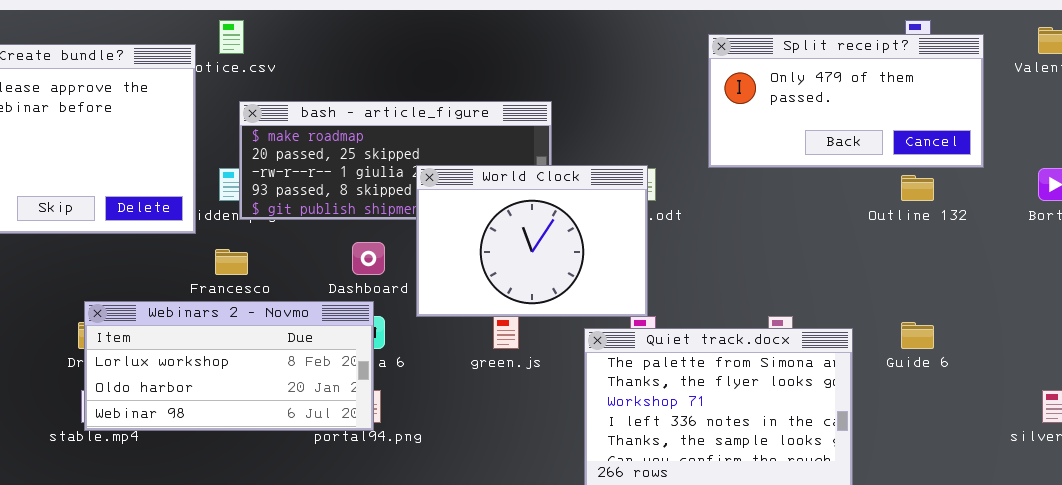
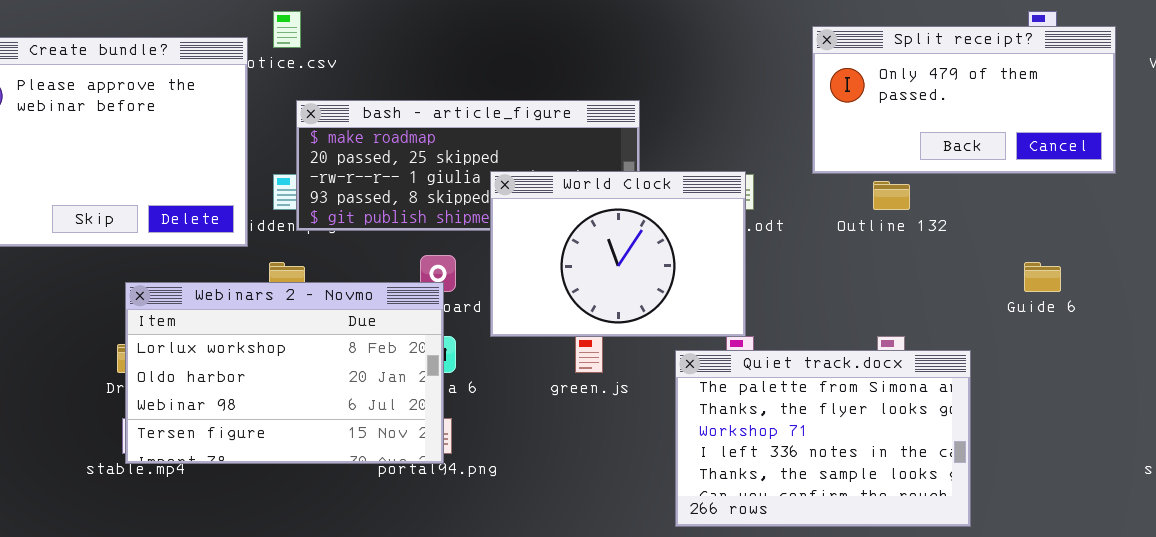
Outline 132: [901,175,934,201] -> [873,181,910,210], moved
Webinars 2 - Novmo: [84,301,374,431] -> [125,282,444,464], resized
Guide 6: [901,322,934,349] -> [1024,262,1061,292], moved

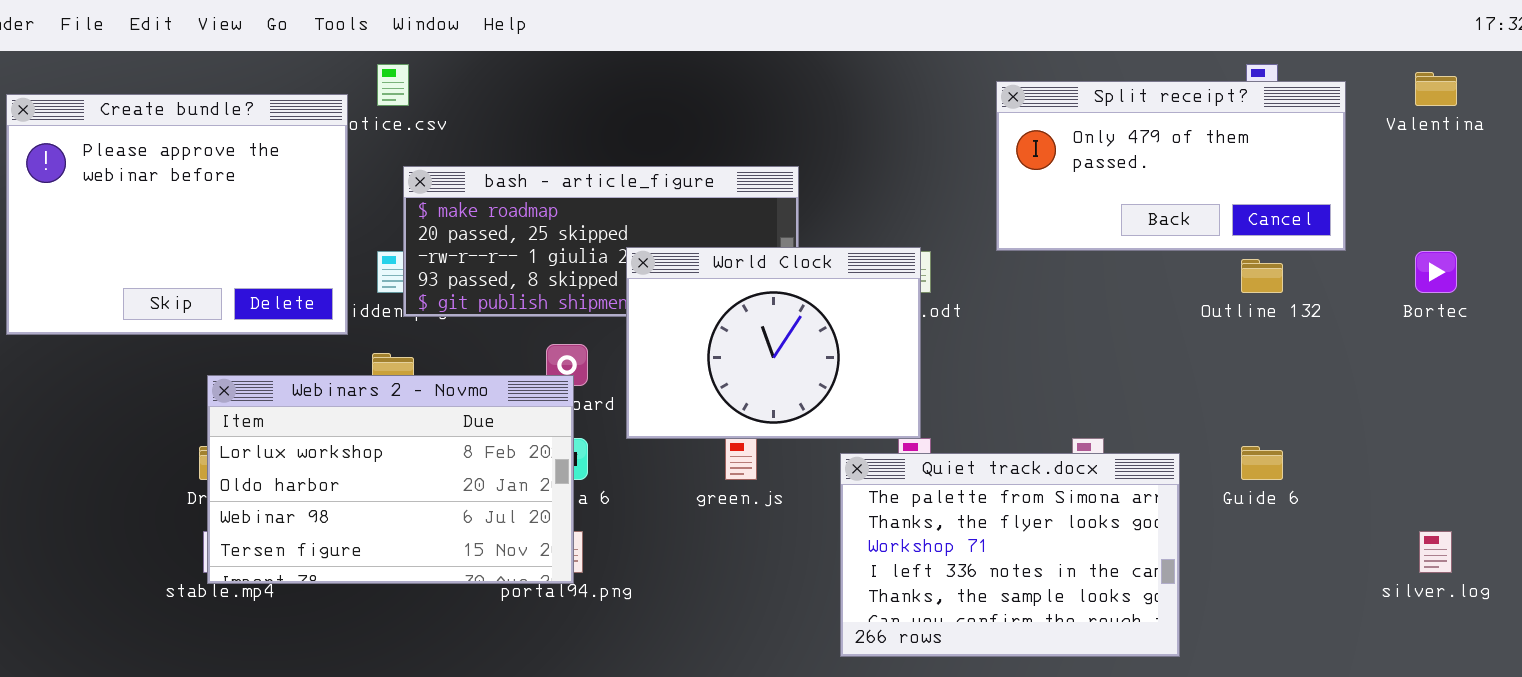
Outline 132: [873,181,910,210] -> [1241,259,1283,293], moved
Guide 6: [1024,262,1061,292] -> [1241,446,1283,480], moved

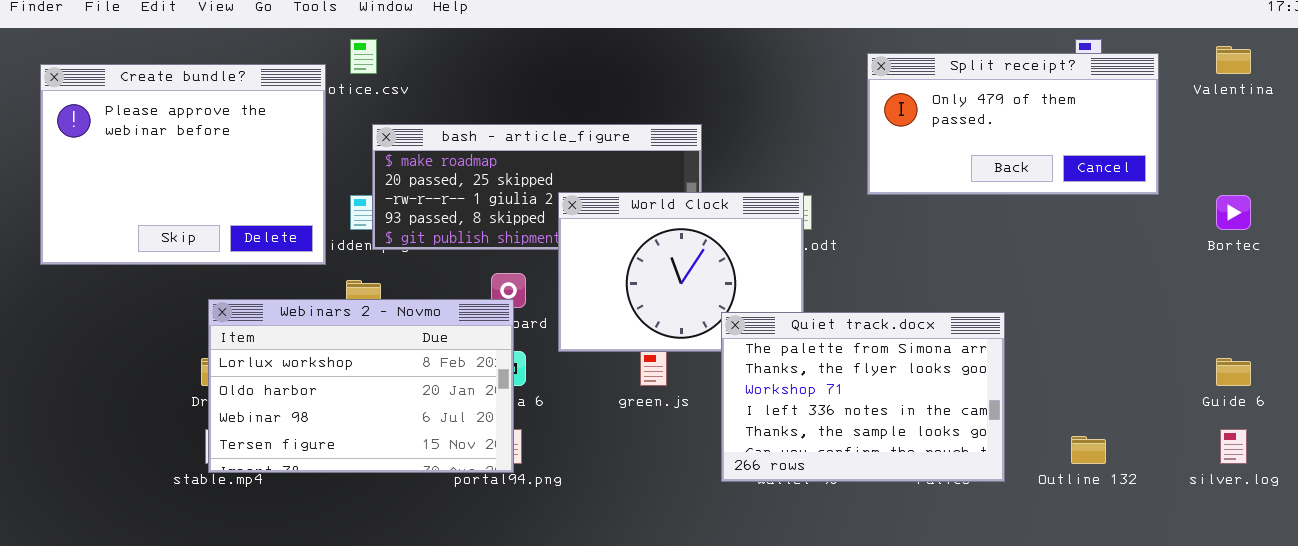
Outline 132: [1241,259,1283,293] -> [1071,436,1106,464], moved
Guide 6: [1241,446,1283,480] -> [1216,358,1251,386], moved
Quiet track.docx: [840,453,1180,657] -> [721,312,1005,482], moved

